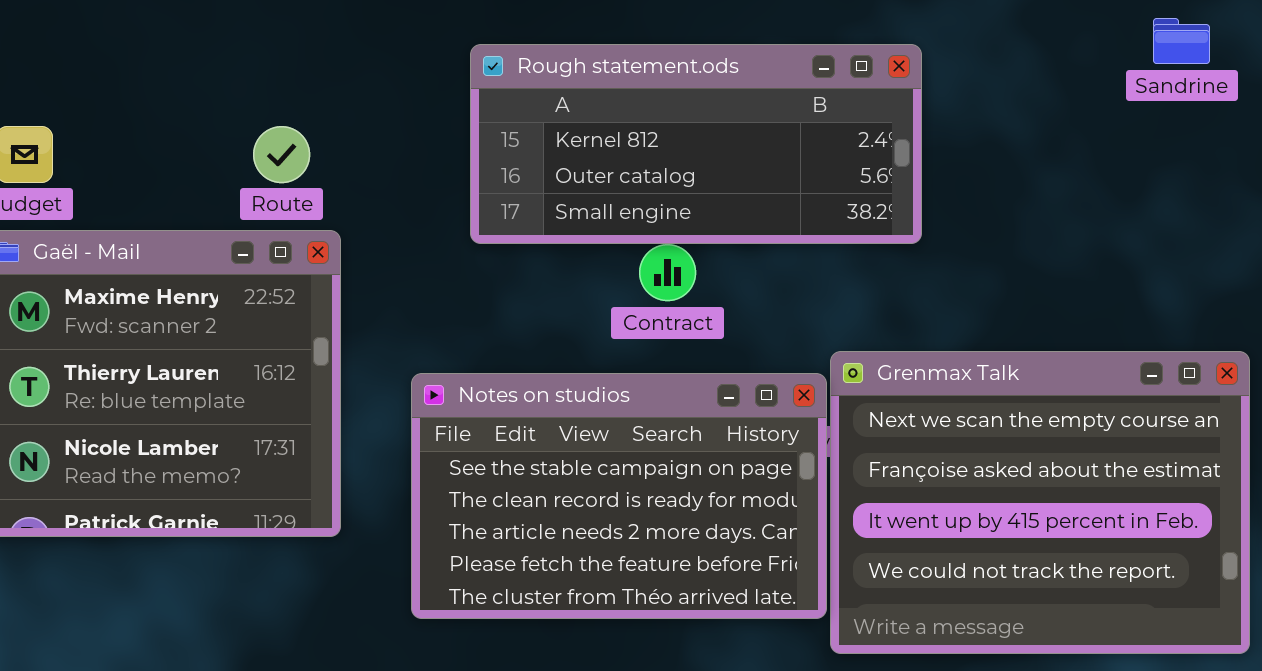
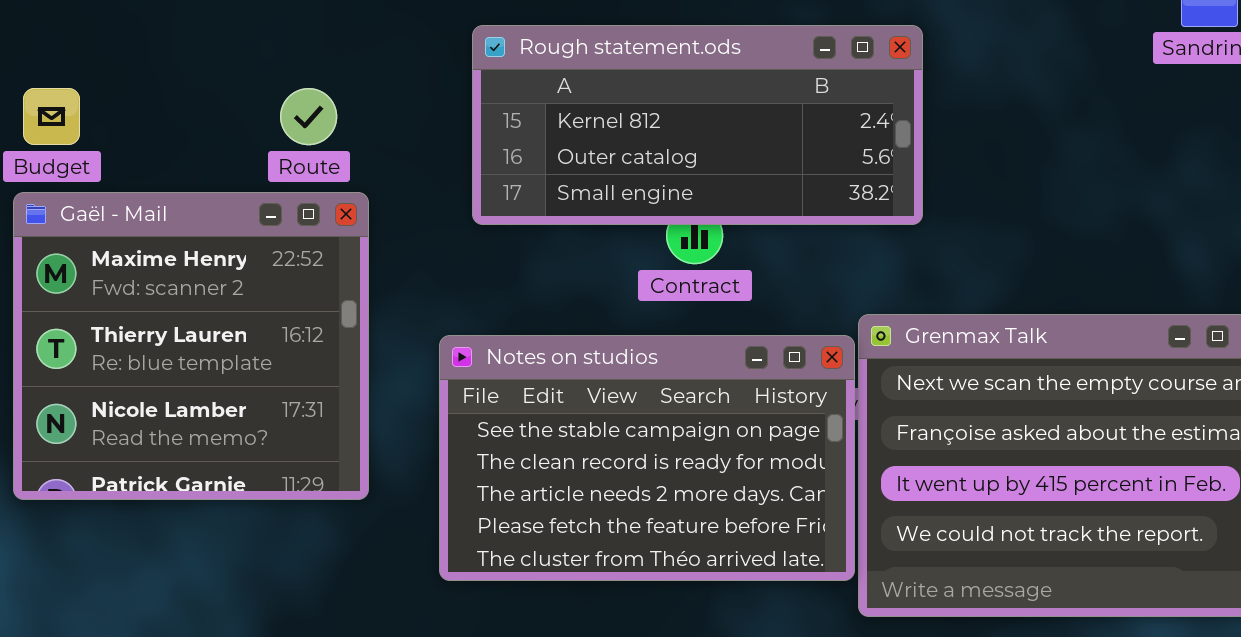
Rough statement.ods: [470,44,922,244] -> [472,25,923,225], moved

